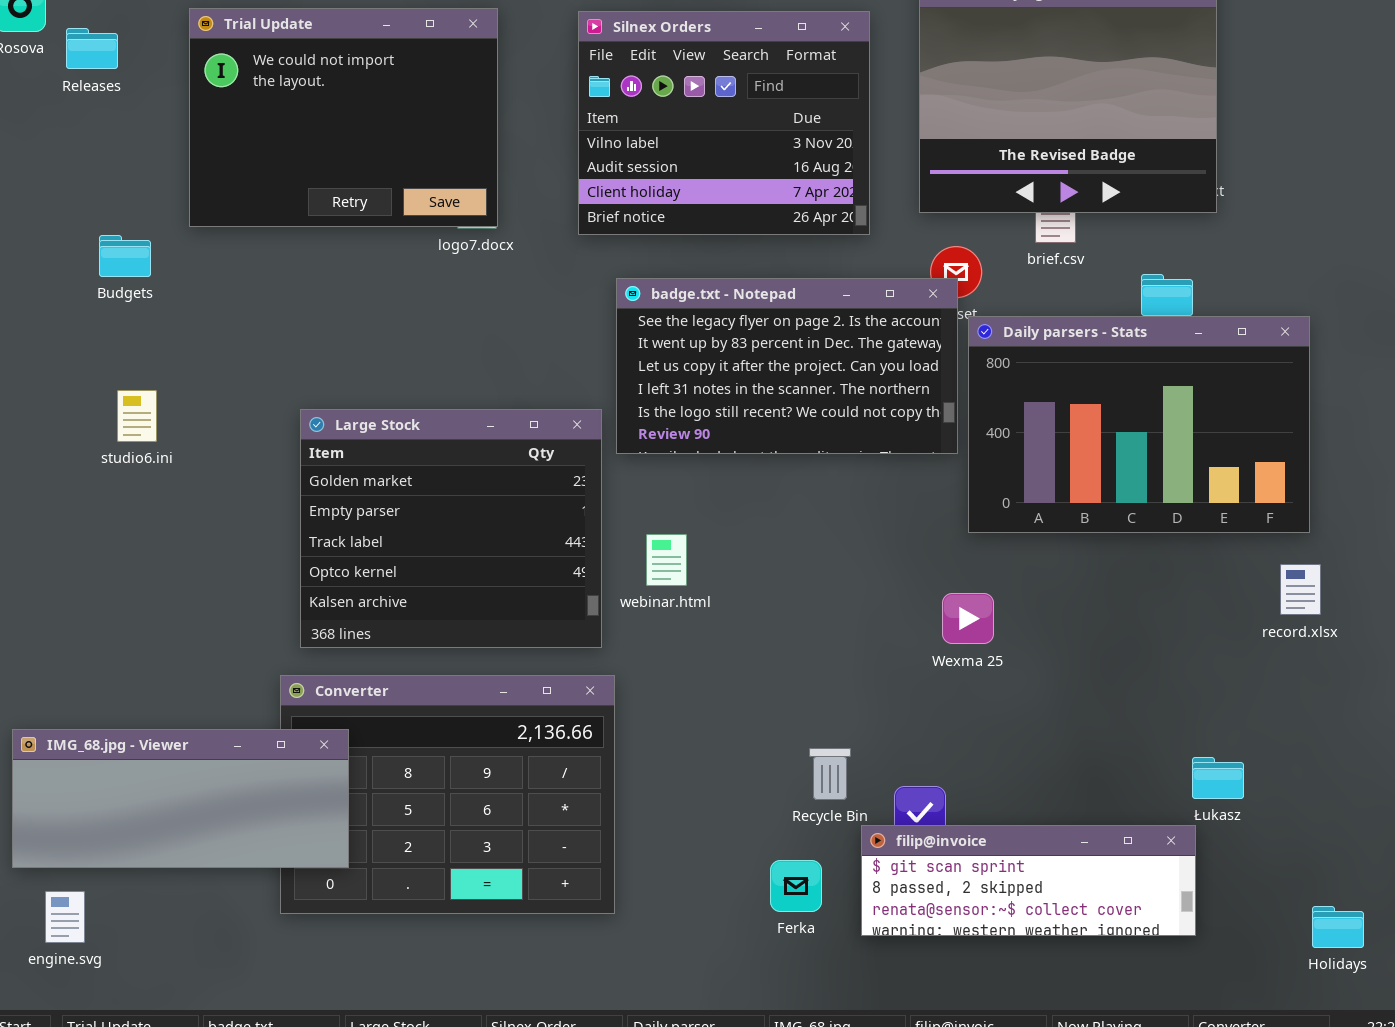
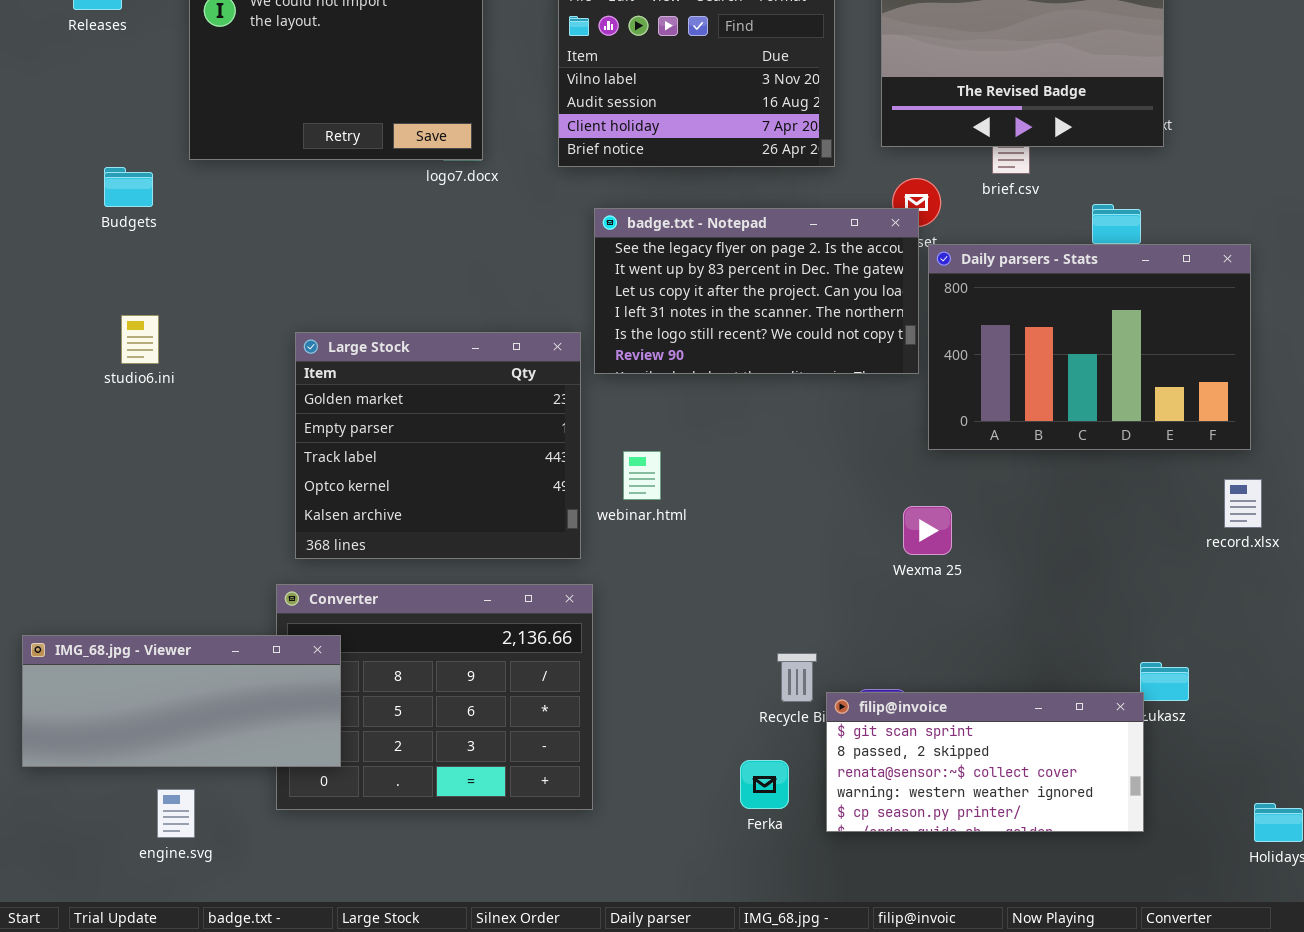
filip@invoice: [861,825,1196,936] -> [826,692,1144,832], resized
engine.svg: [45,891,85,943] -> [157,789,195,838], moved

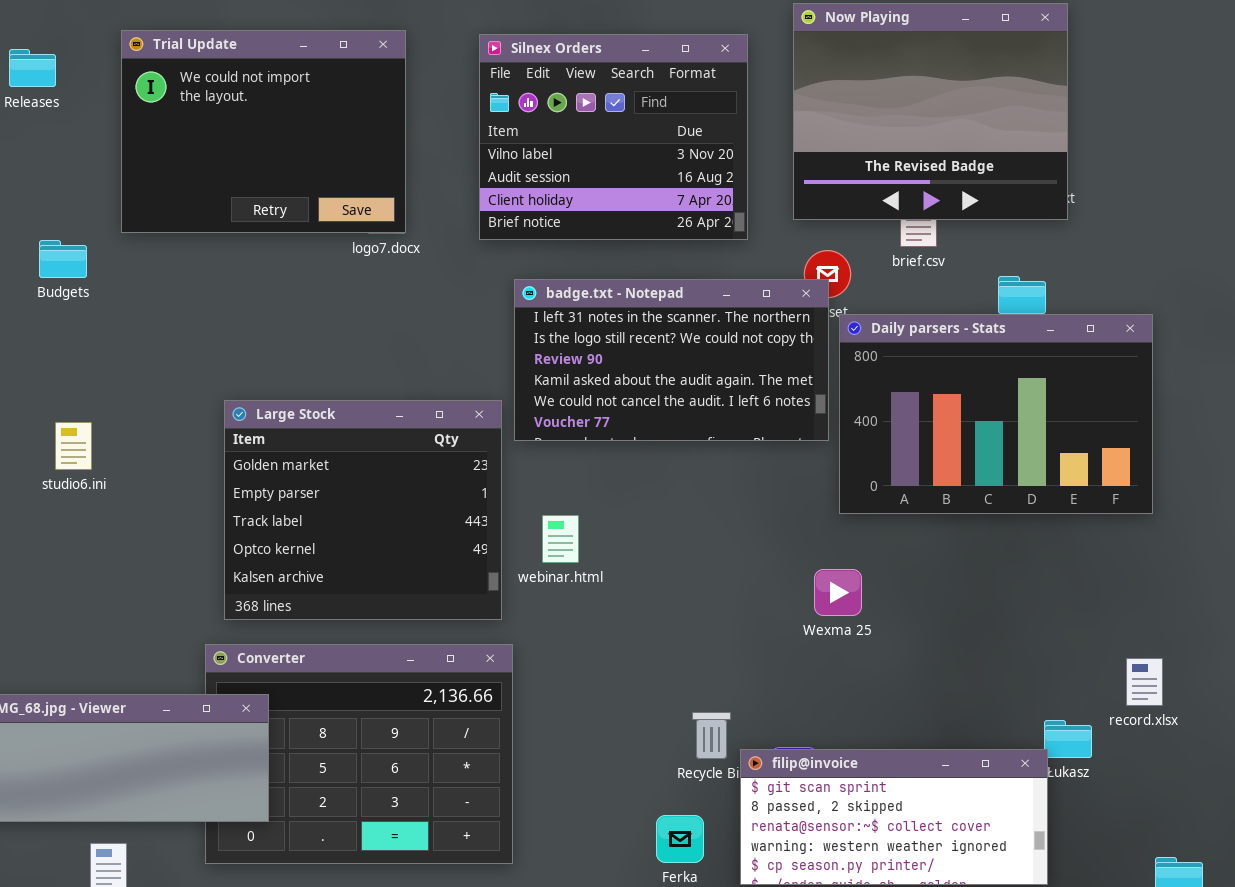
badge.txt - Notepad: [594,208,919,374] -> [514,279,829,441], scrolled down 3 rows
studio6.ini: [121,315,159,364] -> [55,422,92,470], moved
record.xlsx: [1224,479,1262,528] -> [1126,658,1163,706], moved

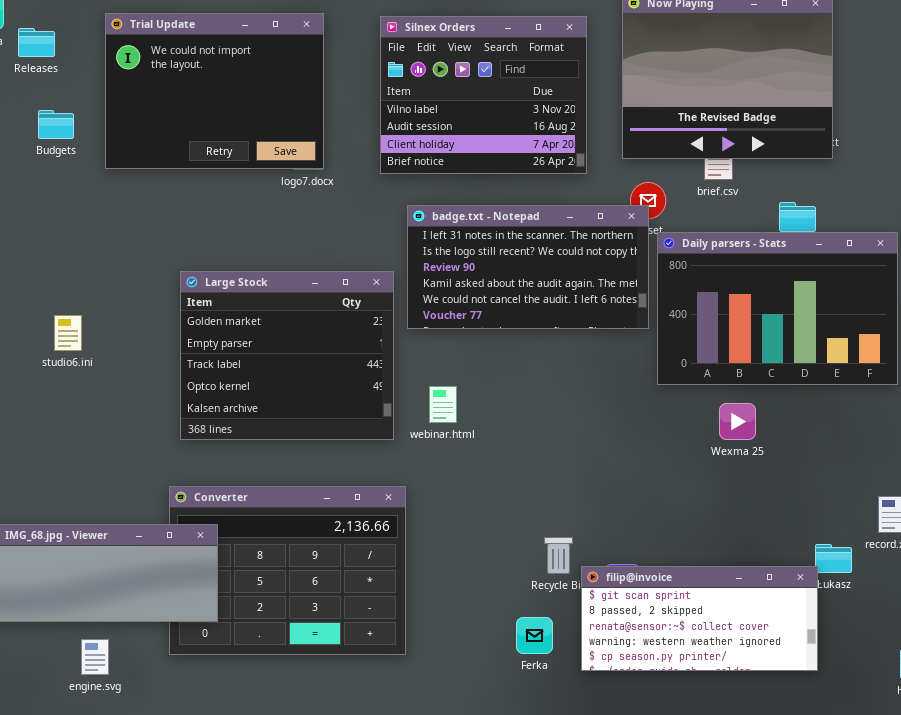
Budgets: [39,240,87,278] -> [38,110,74,139], moved
Large Stock: [224,400,502,620] -> [180,271,394,440], moved
Wexma 25: [814,569,862,616] -> [719,403,756,440], moved

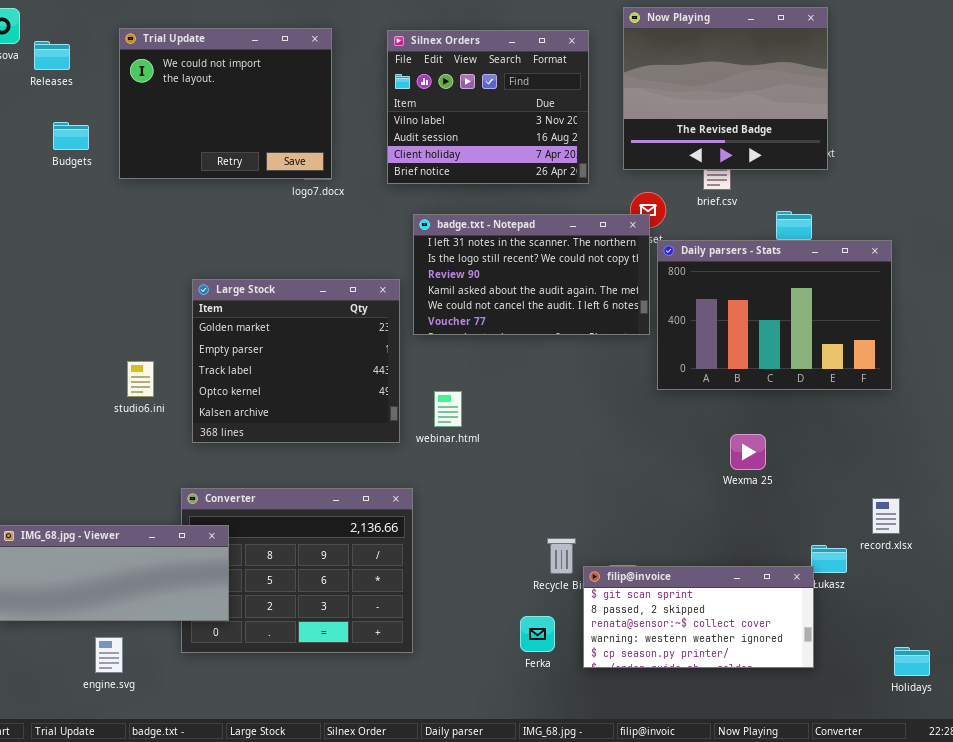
studio6.ini: [54,315,82,351] -> [127,361,154,397], moved
Wexma 25: [719,403,756,440] -> [730,434,766,470], moved

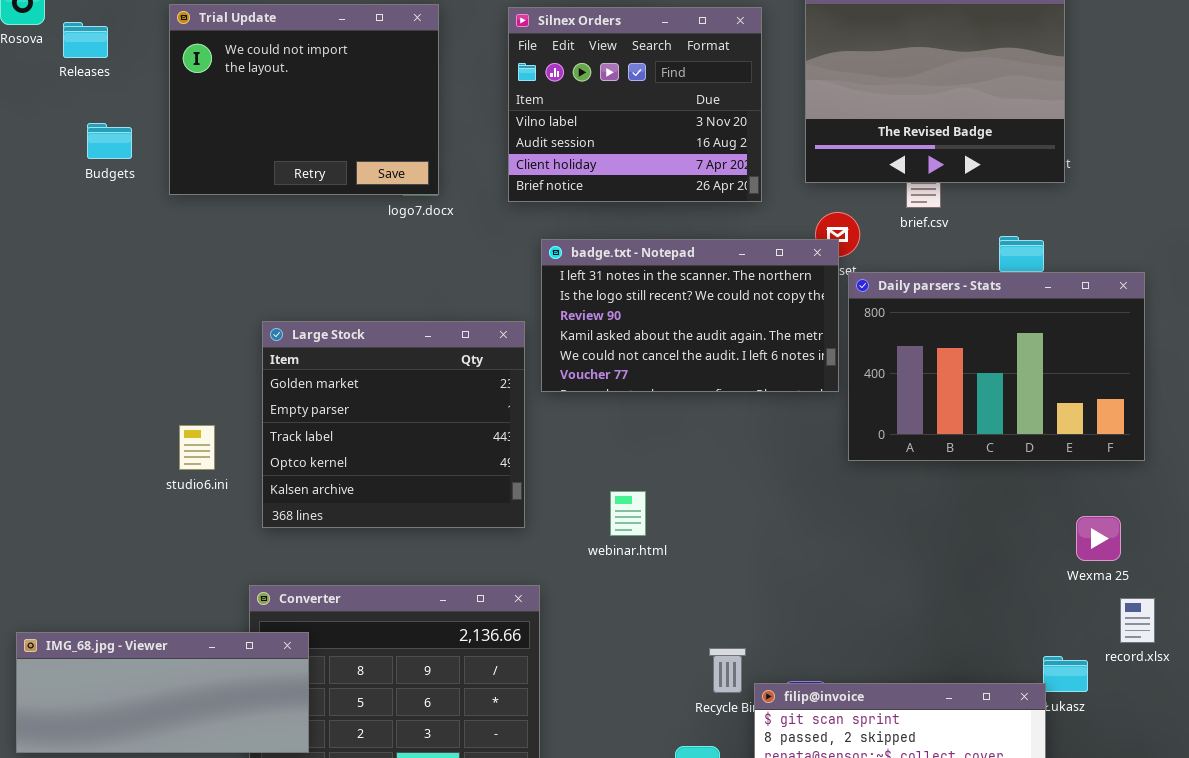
webinar.html: [434,391,462,427] -> [610,491,646,536], moved
Wexma 25: [730,434,766,470] -> [1076,516,1121,561], moved

